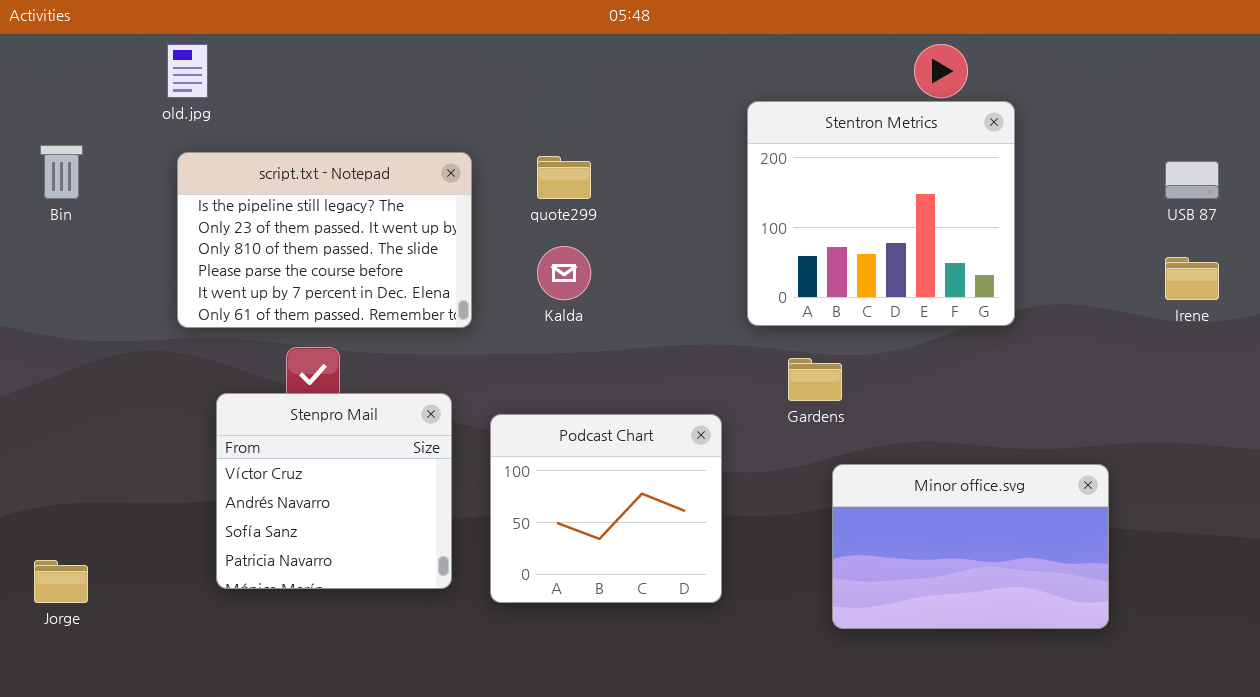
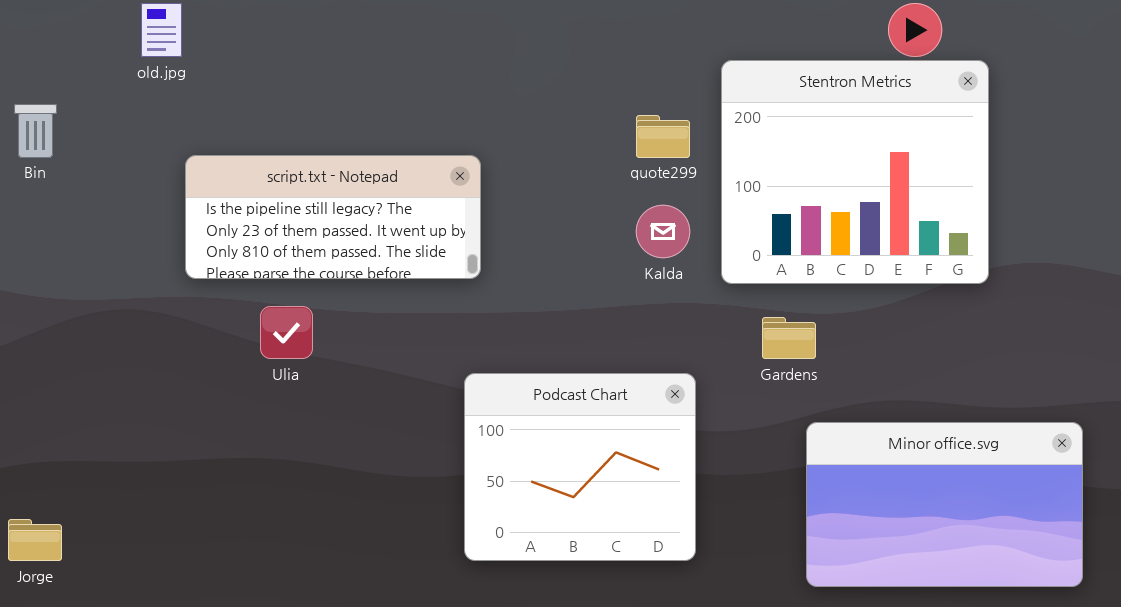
script.txt - Notepad: [177,152,472,328] -> [185,155,481,279], moved, resized
quote299: [537,156,591,199] -> [636,115,690,158], moved
Kalda: [537,246,591,300] -> [636,205,690,258], moved
Stenpro Mail: [216,393,452,589] -> none, closed

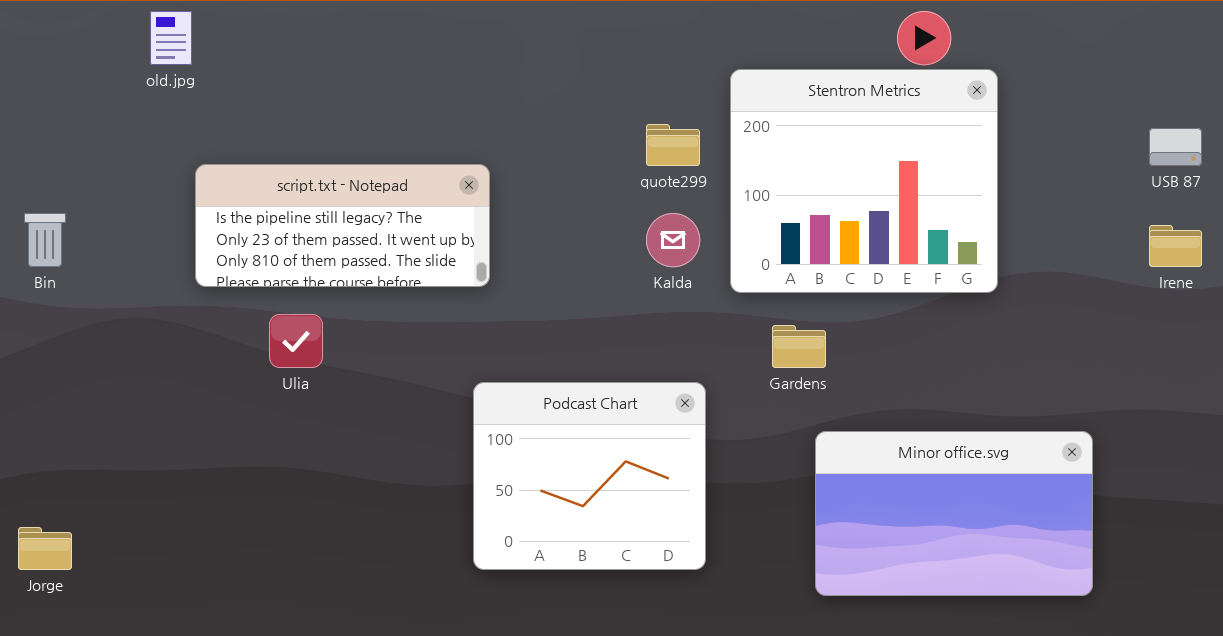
Bin: [14,104,57,158] -> [24,213,66,267], moved

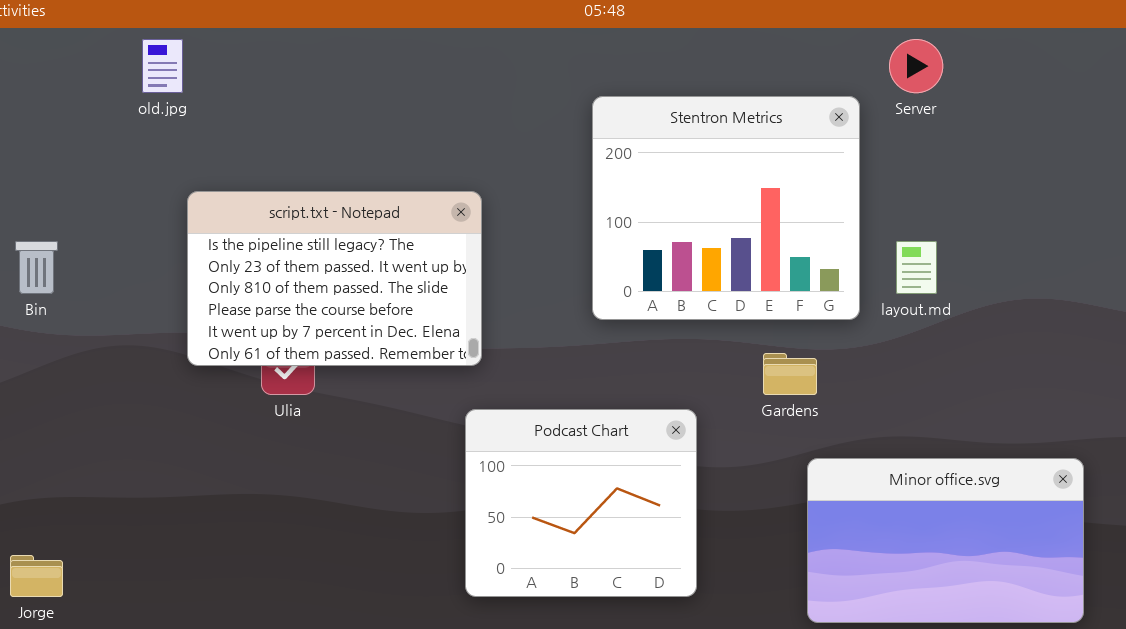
Stentron Metrics: [730,69,998,293] -> [592,96,860,320], moved
script.txt - Notepad: [195,164,490,287] -> [187,191,482,366], resized

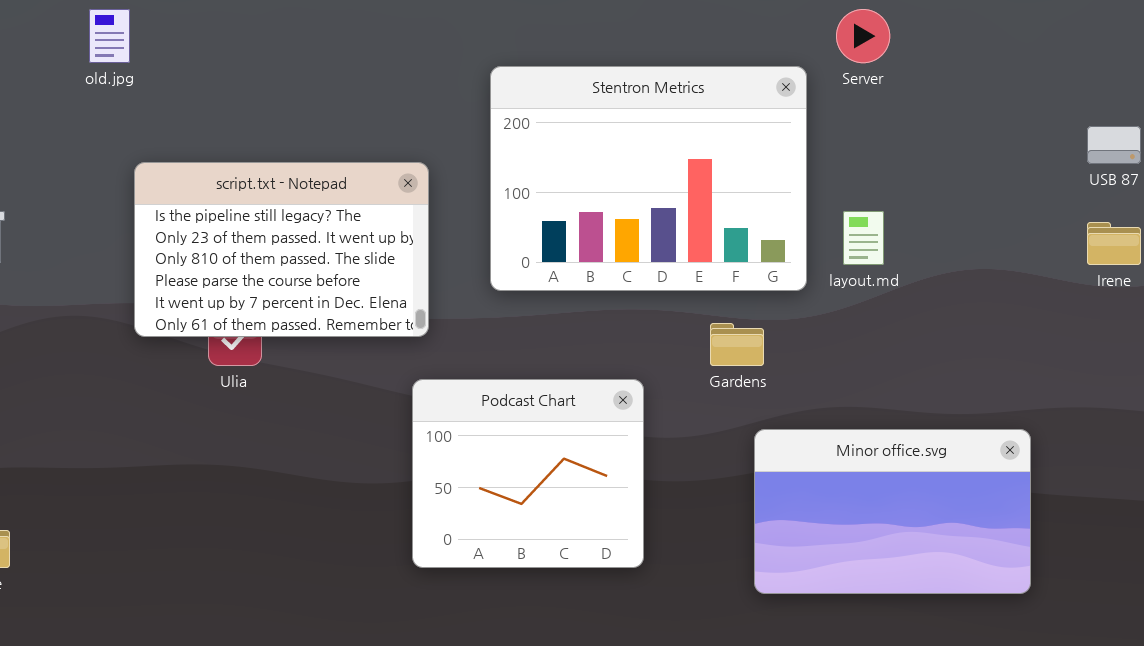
Stentron Metrics: [592,96,860,320] -> [490,66,807,291], resized

